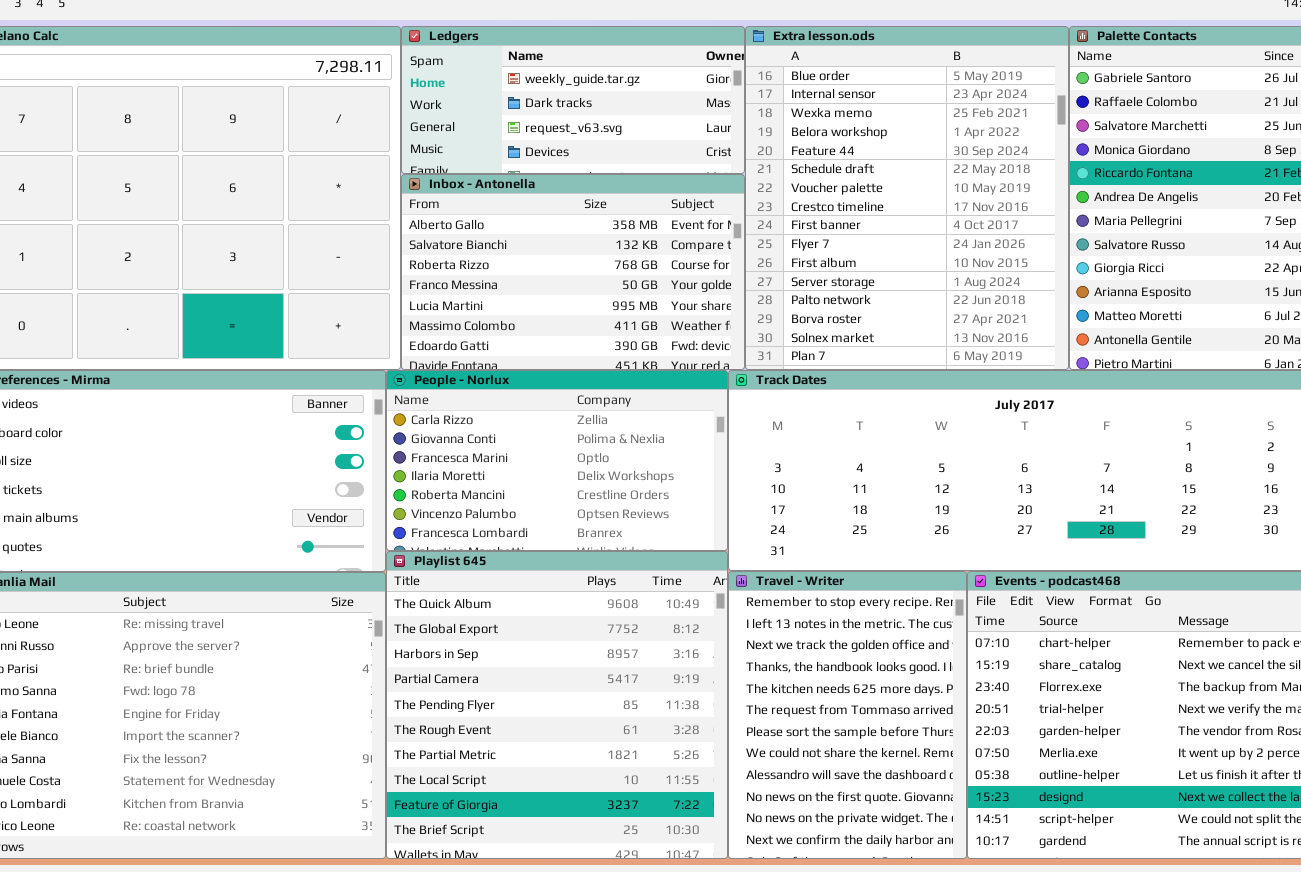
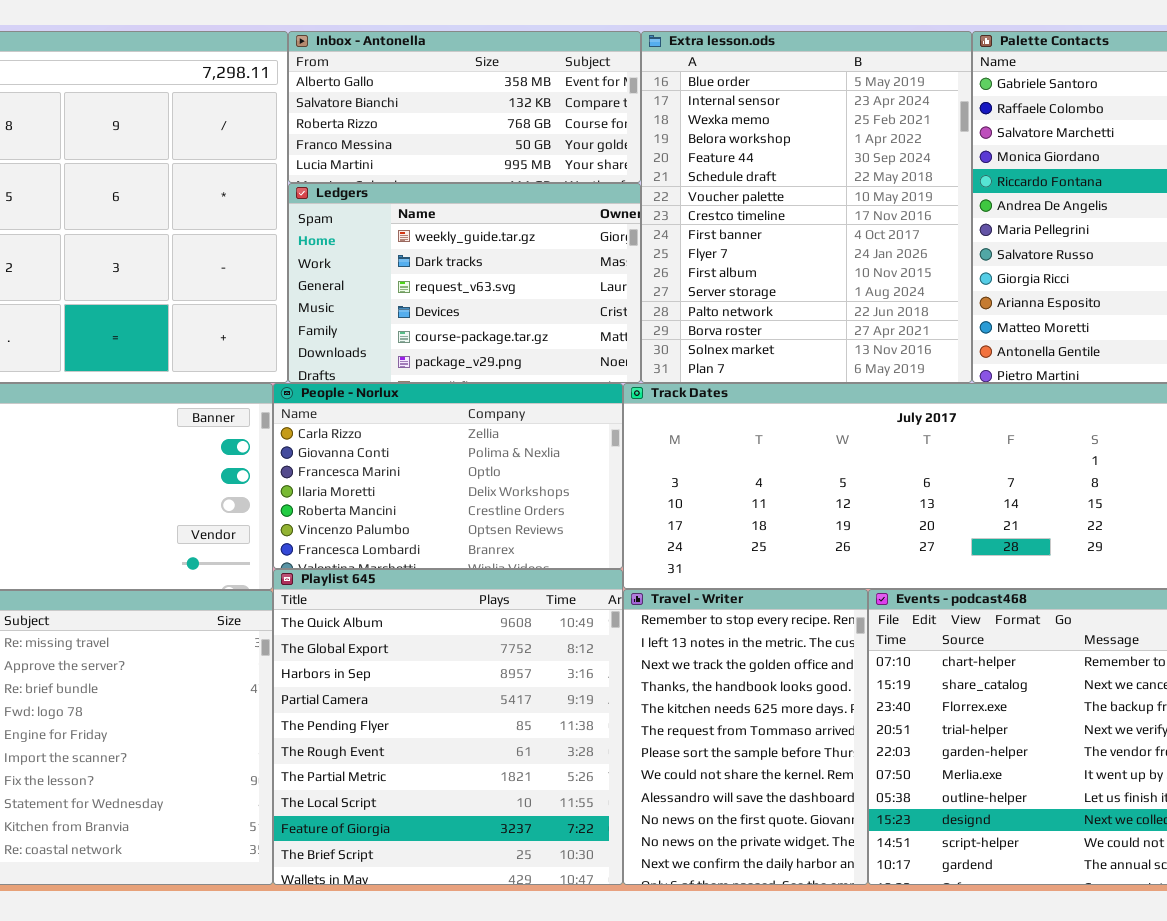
Ledgers: [401,26,745,174] -> [288,183,641,383], moved, resized
Inbox - Antonella: [401,174,745,370] -> [288,31,641,183], moved, resized

